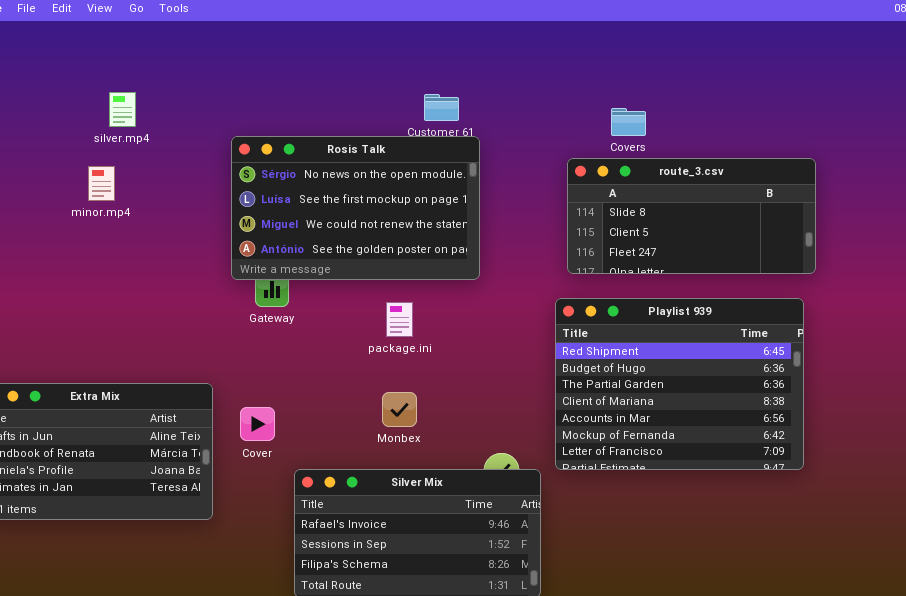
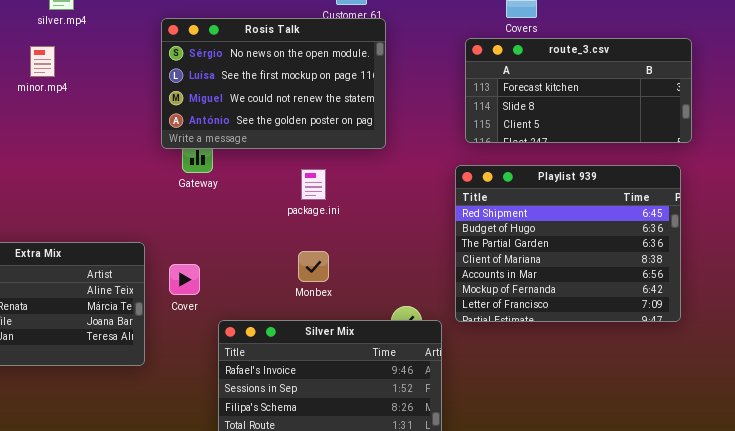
route_3.csv: [567,158,816,274] -> [465,38,692,143], scrolled up 1 row

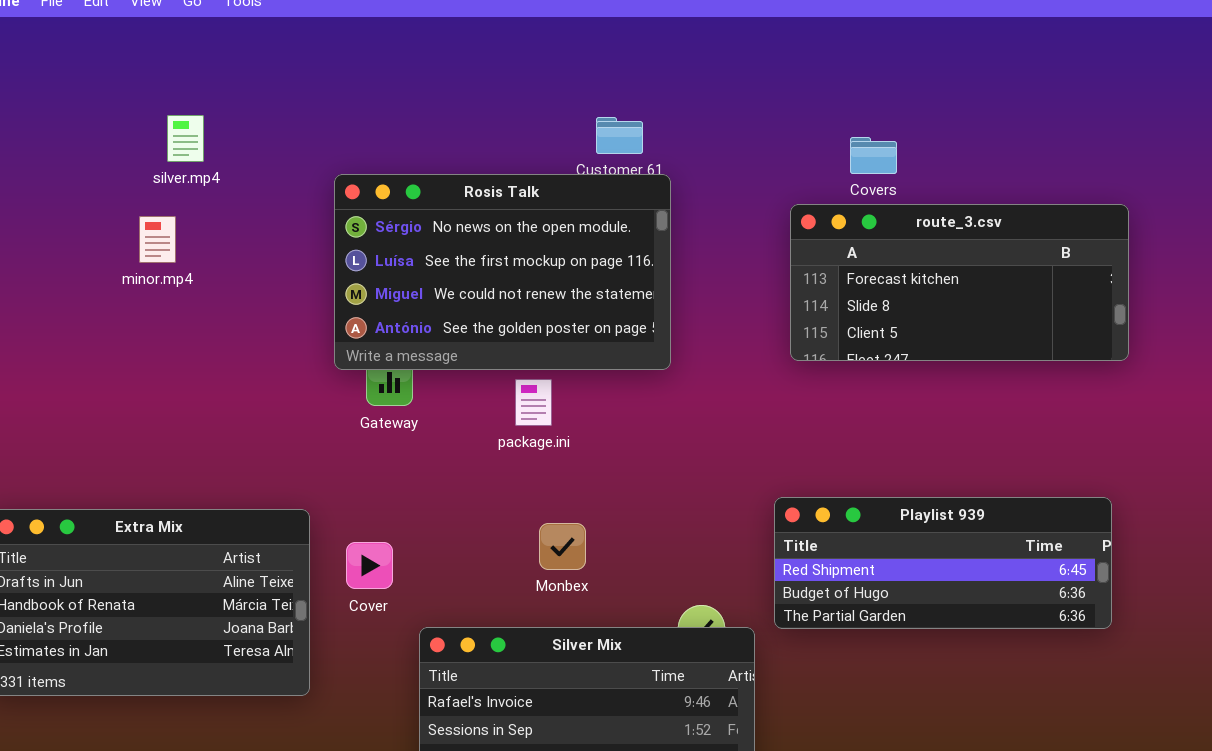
Playlist 939: [455,165,681,322] -> [774,497,1112,629], resized
package.ini: [301,169,326,200] -> [515,379,552,426], moved

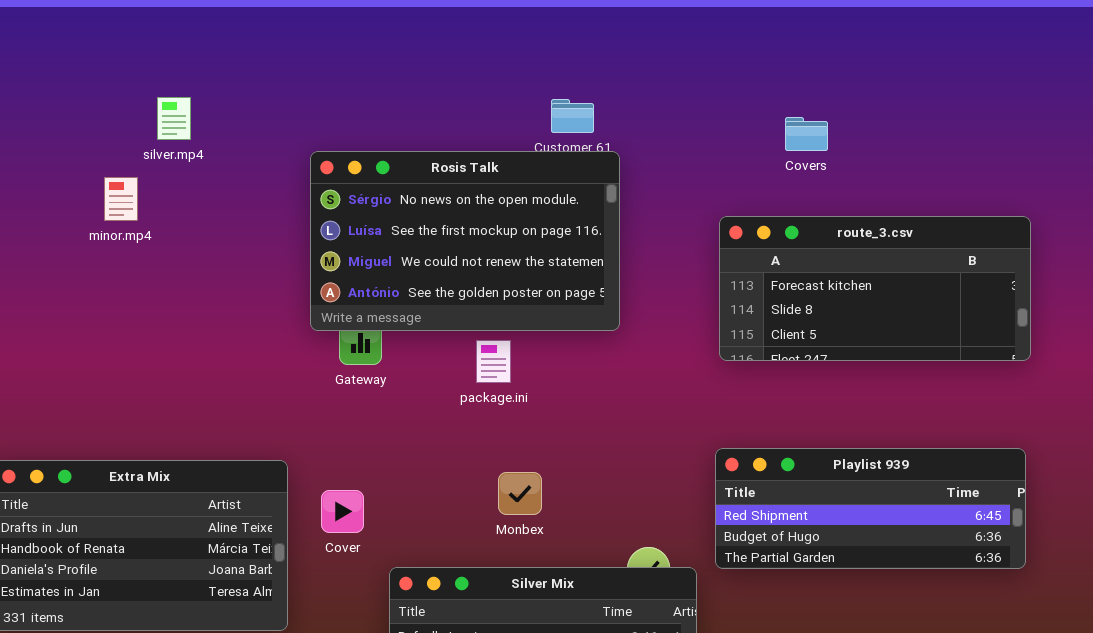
route_3.csv: [790,204,1129,361] -> [719,216,1031,361], moved
minor.mp4: [139,216,176,263] -> [104,177,138,221], moved

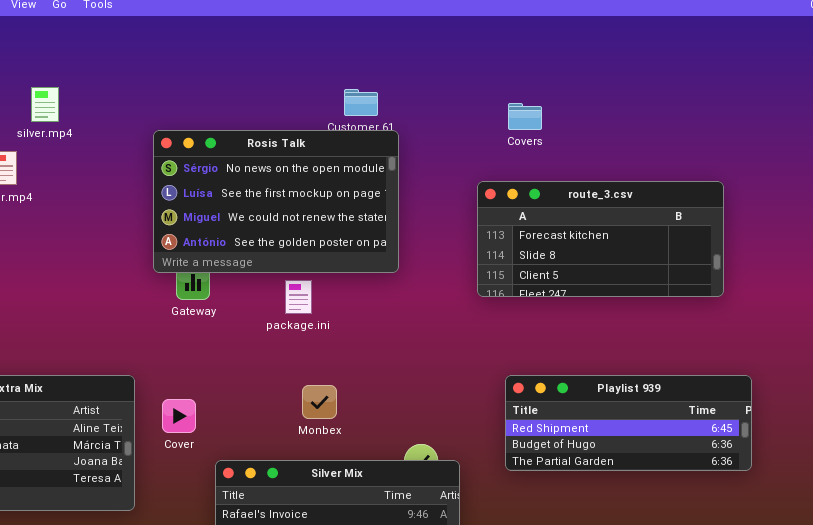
Covers: [785,117,828,151] -> [508,103,542,130], moved
Playlist 939: [715,448,1026,569] -> [505,375,752,471], moved

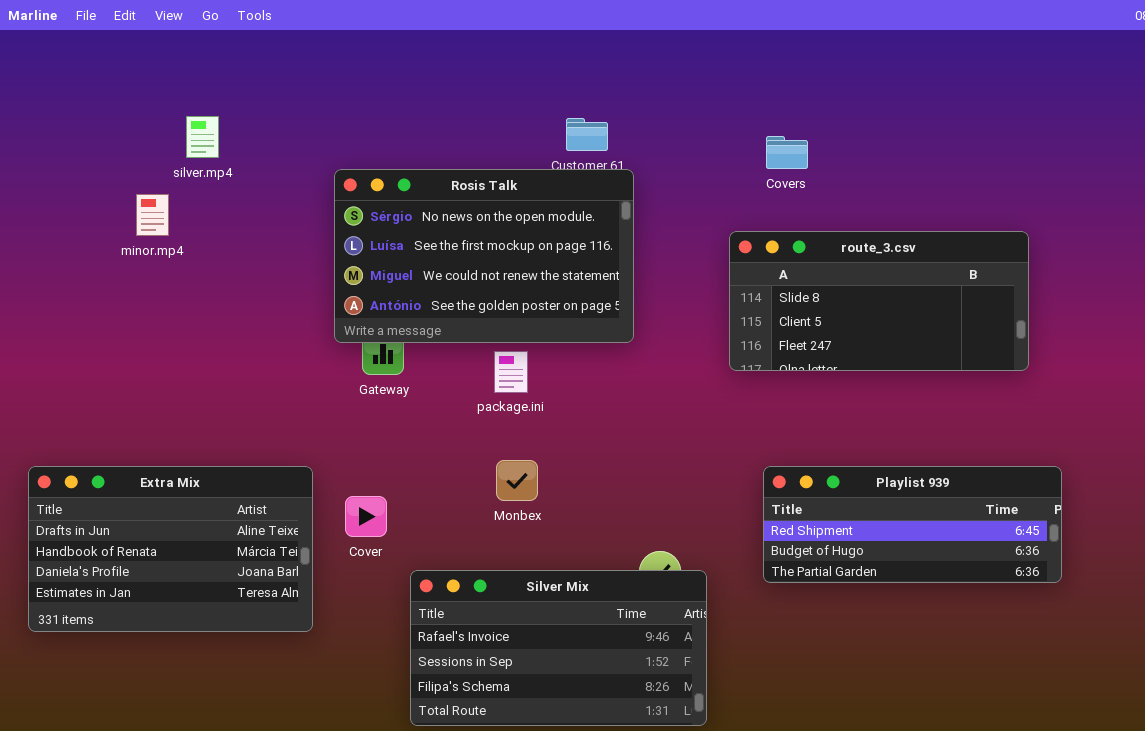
route_3.csv: [477,181,724,297] -> [729,231,1029,371], scrolled down 1 row
Monbex: [302,385,337,419] -> [496,460,538,501], moved

